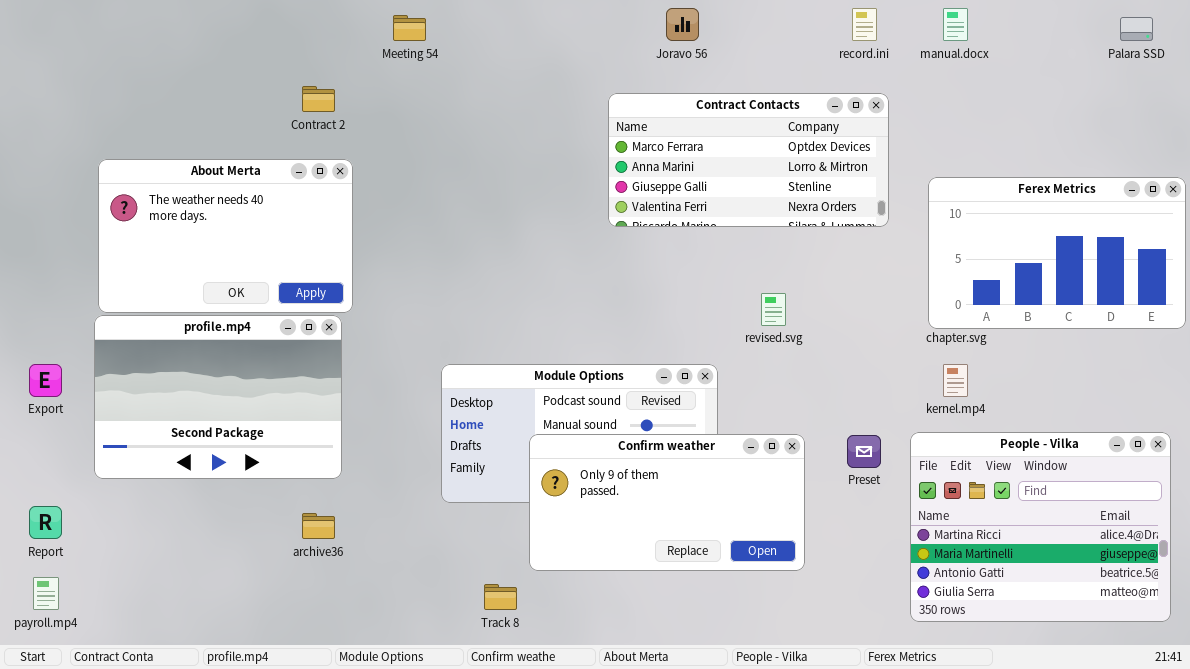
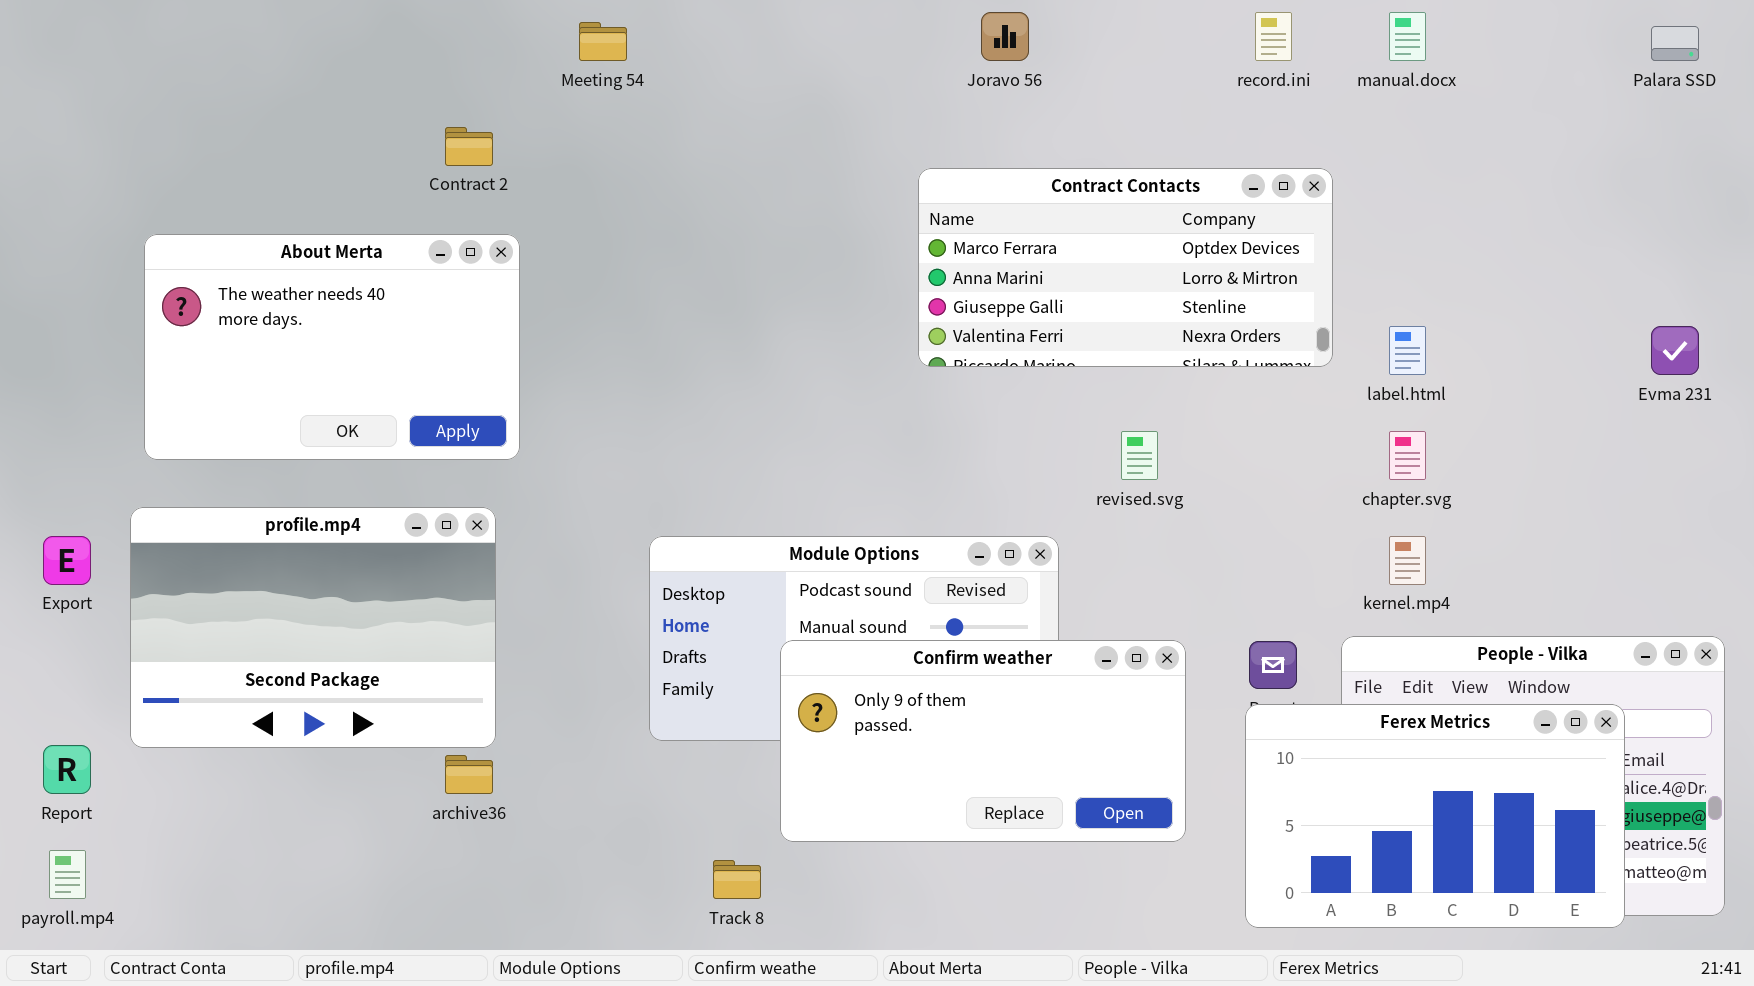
Contract Contacts: [608,93,889,227] -> [918,168,1333,367], moved
Ferex Metrics: [928,177,1186,329] -> [1245,704,1625,928], moved
profile.mp4: [94,315,342,479] -> [130,507,496,748], moved

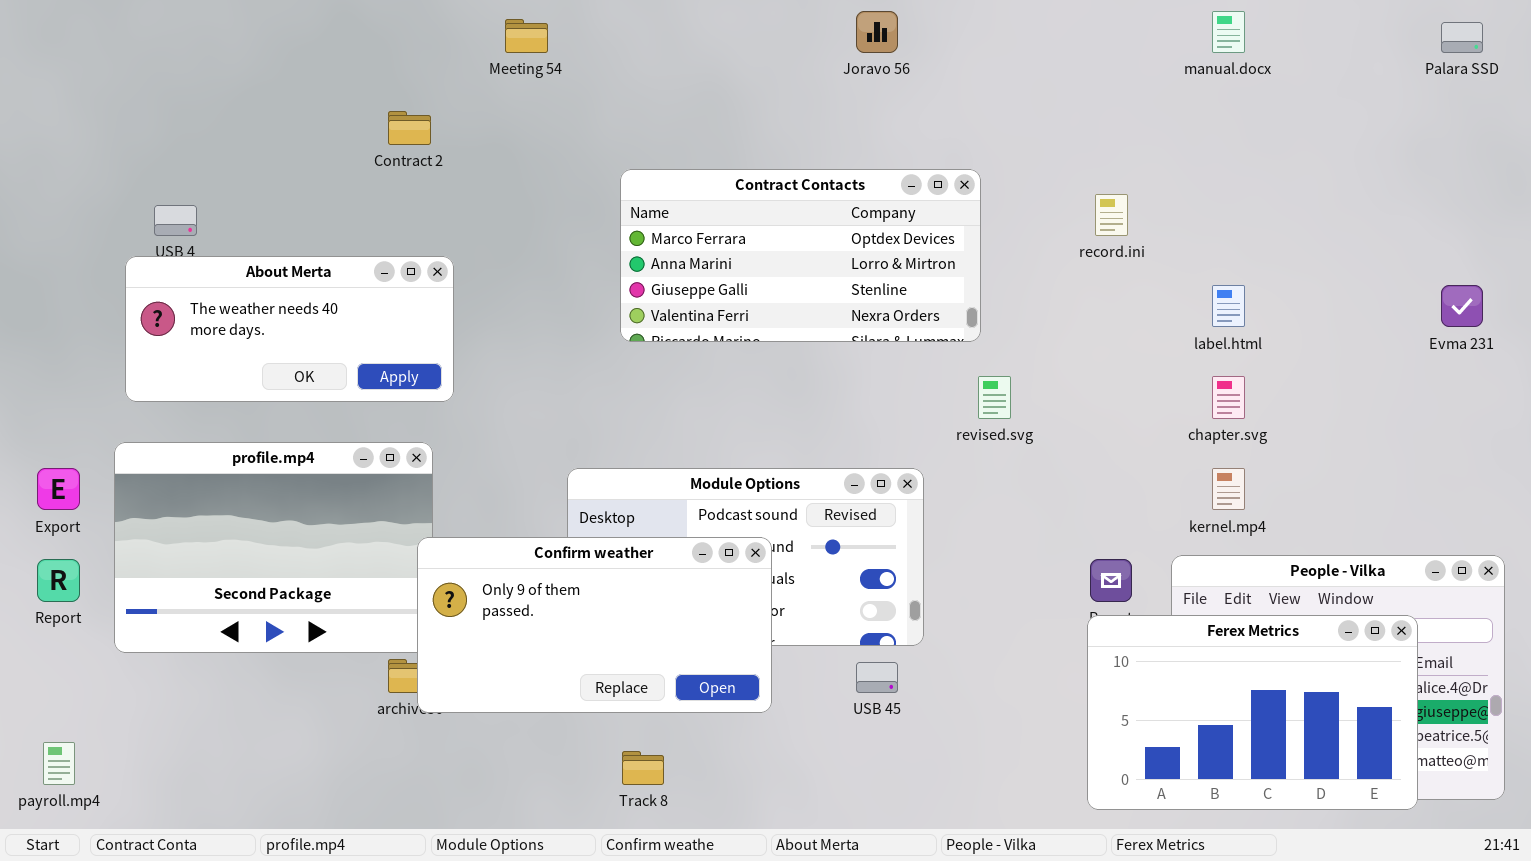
record.ini: [1255,12,1292,61] -> [1095,194,1128,236], moved
Contract Contacts: [918,168,1333,367] -> [620,169,981,342], moved
About Merta: [144,234,520,460] -> [125,256,454,402], resized
Confirm weather: [780,640,1186,842] -> [417,537,772,713], moved
Report: [43,745,91,794] -> [37,559,80,602], moved

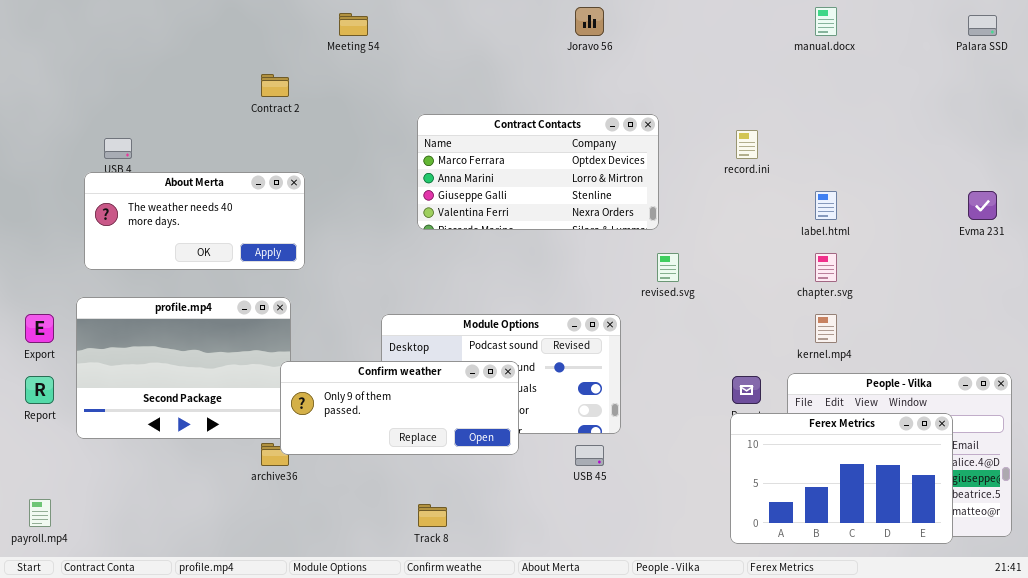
Confirm weather: [417,537,772,713] -> [280,361,519,455], resized

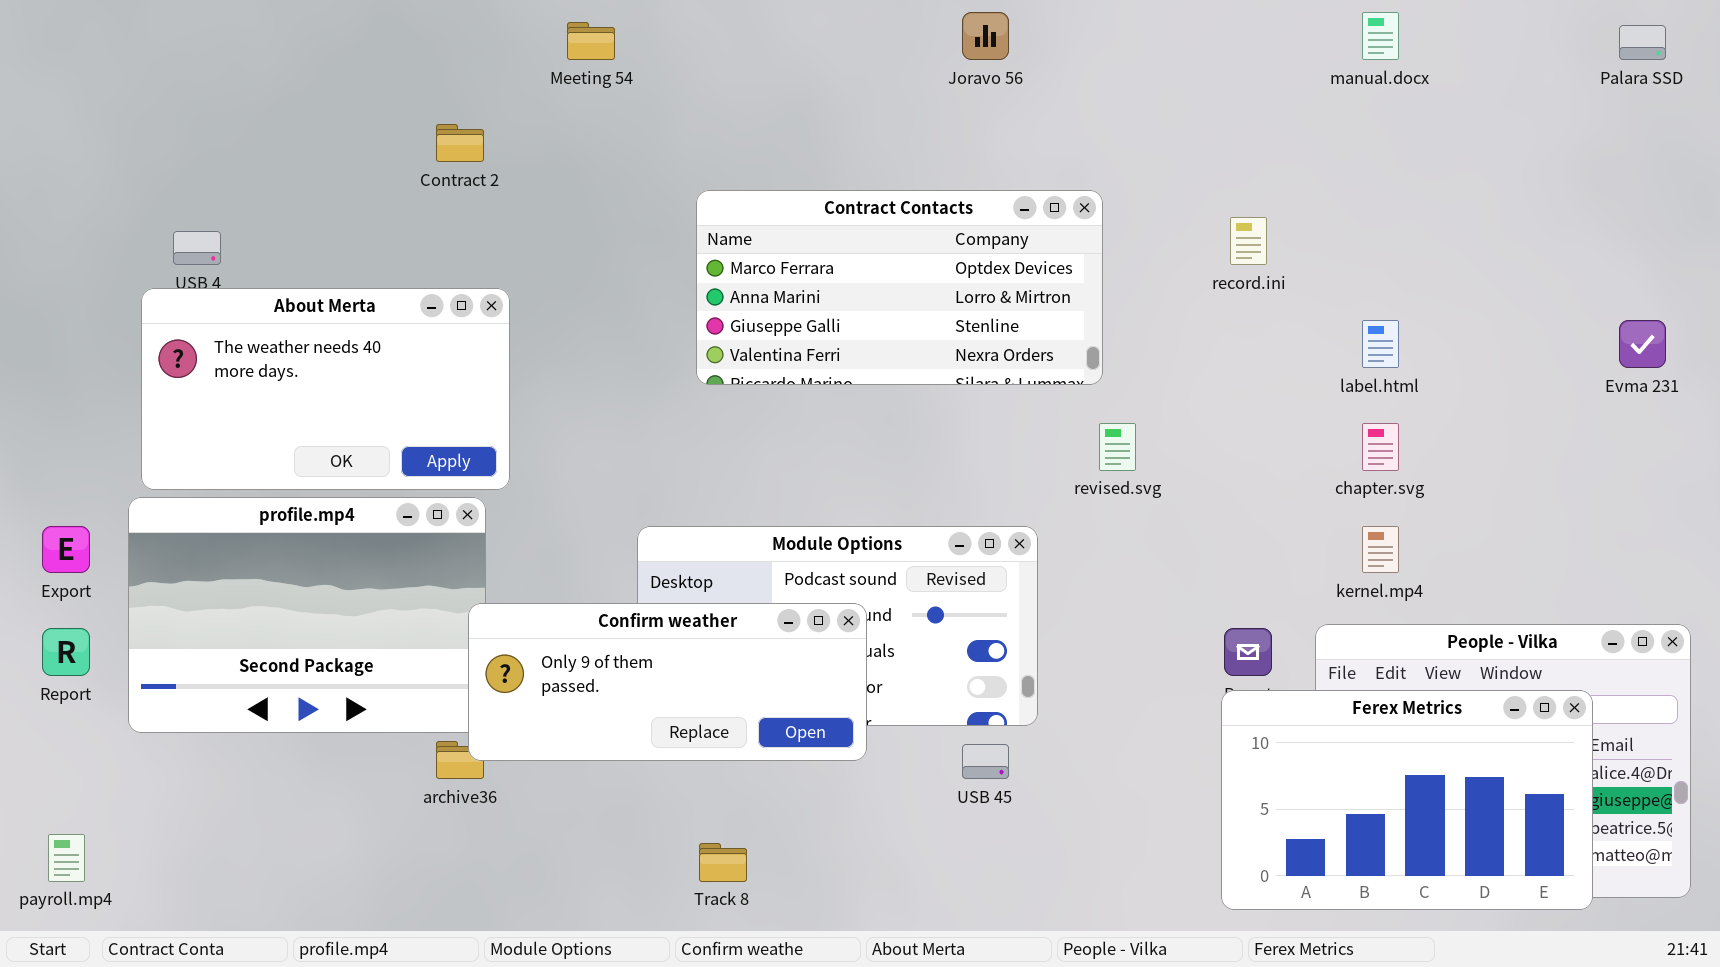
About Merta: [84,172,305,270] -> [141,288,510,490], resized

